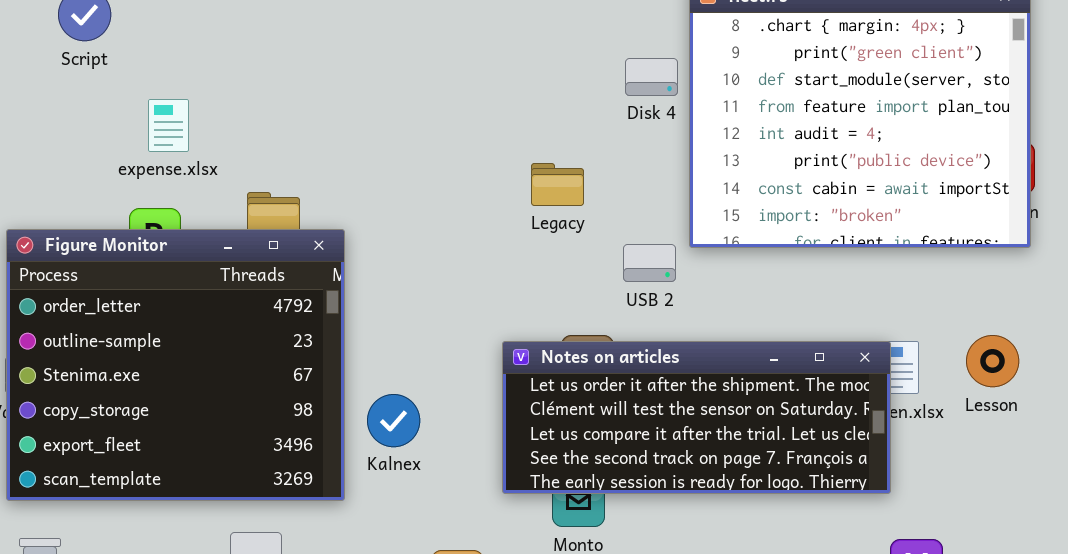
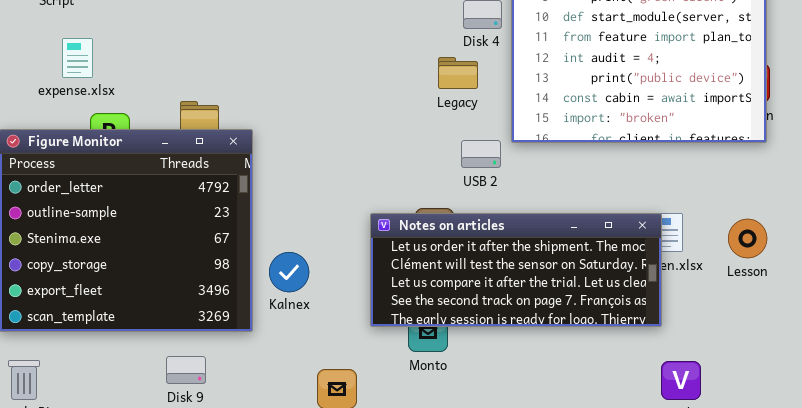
expense.xlsx: [148,99,189,152] -> [62,38,93,78], moved
Legacy: [531,163,584,206] -> [438,57,478,89], moved
Lesson: [966,335,1019,387] -> [728,219,767,258], moved

